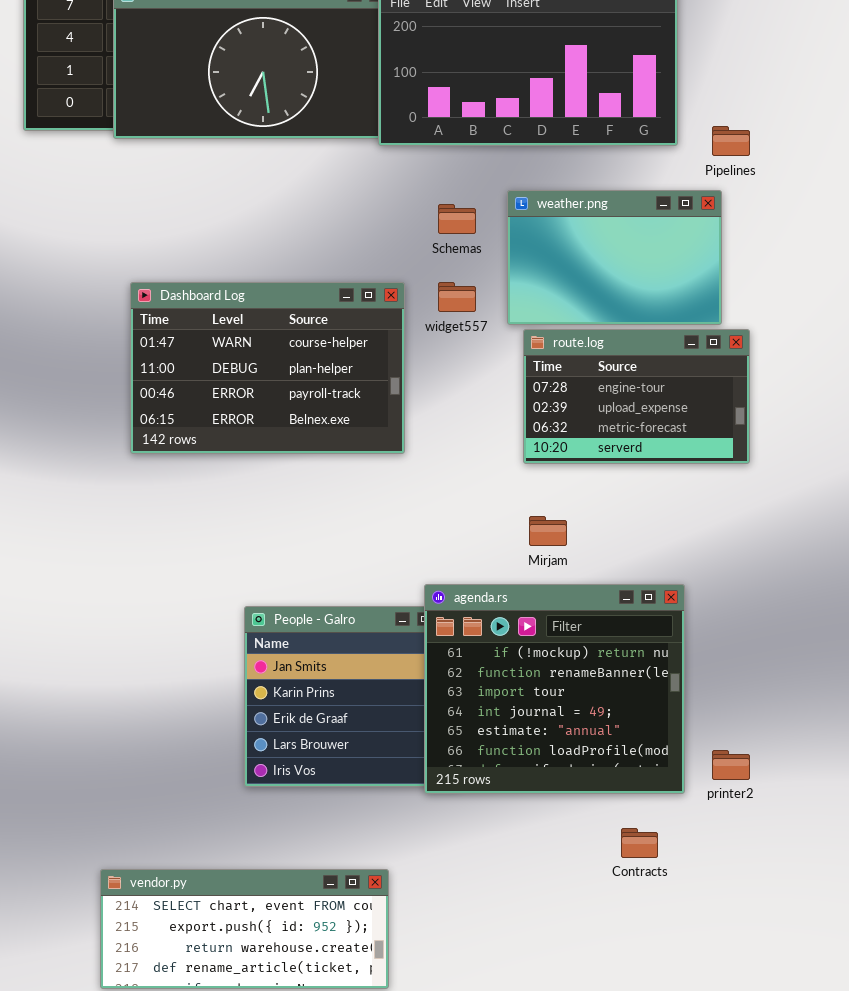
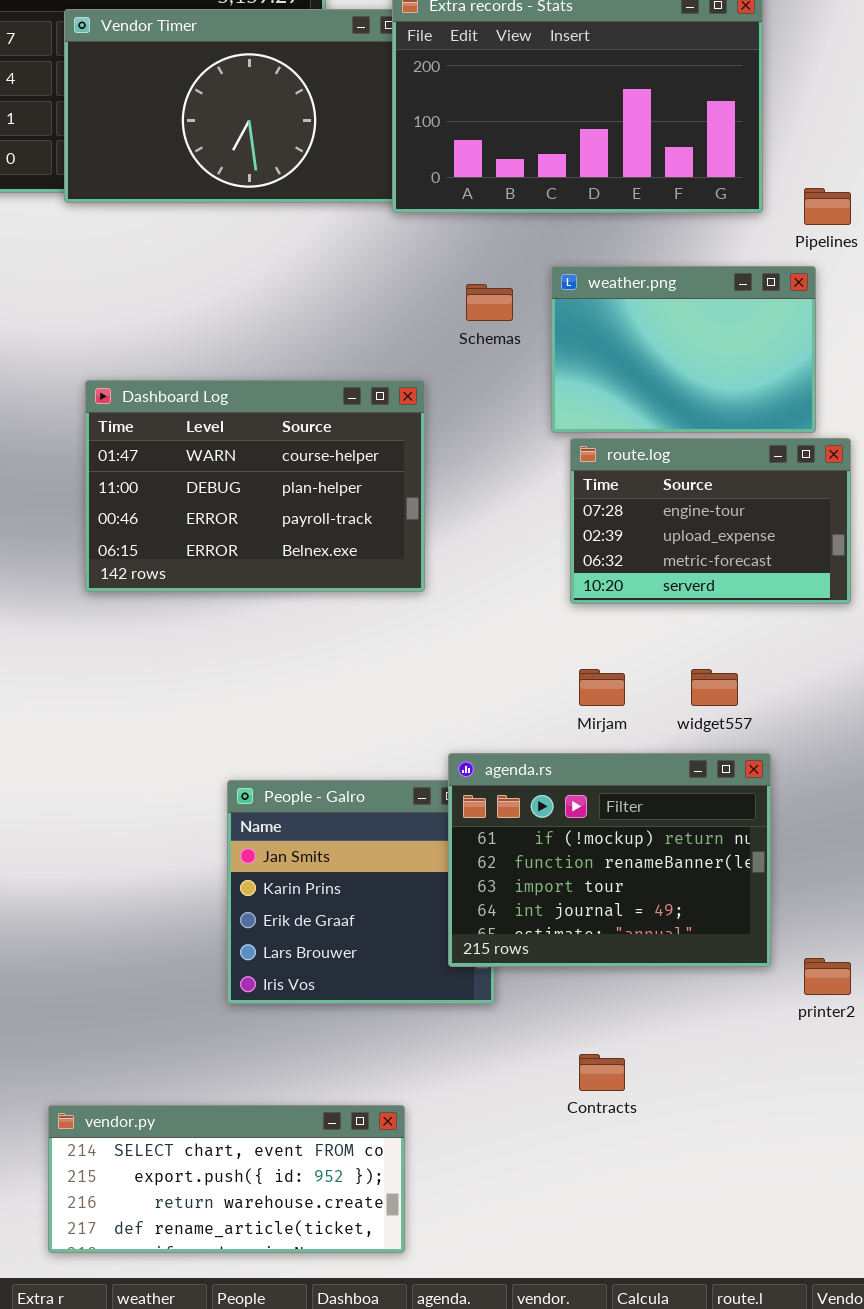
widget557: [438,282,476,312] -> [691,669,738,706], moved
agenda.rs: [424,584,685,794] -> [448,753,771,967], resized
Contracts: [621,828,658,858] -> [579,1054,625,1091], moved

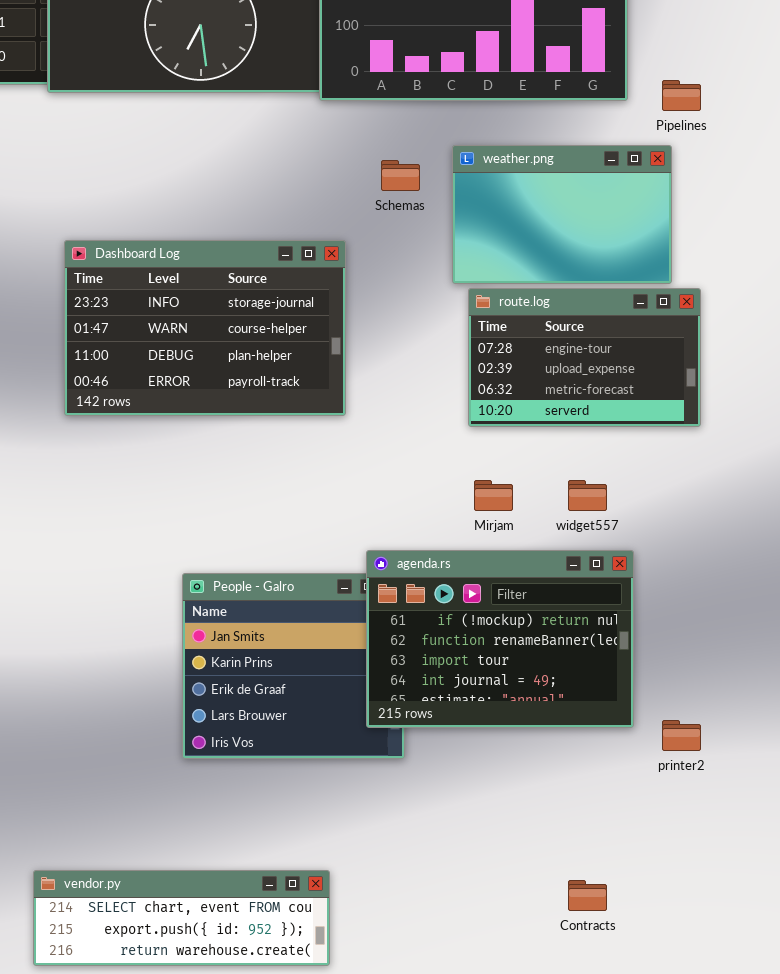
Dashboard Log: [85,380,425,592] -> [64,240,346,416], scrolled up 1 row
Contracts: [579,1054,625,1091] -> [568,880,607,911], moved
vendor.py: [48,1105,405,1253] -> [33,870,330,966], resized

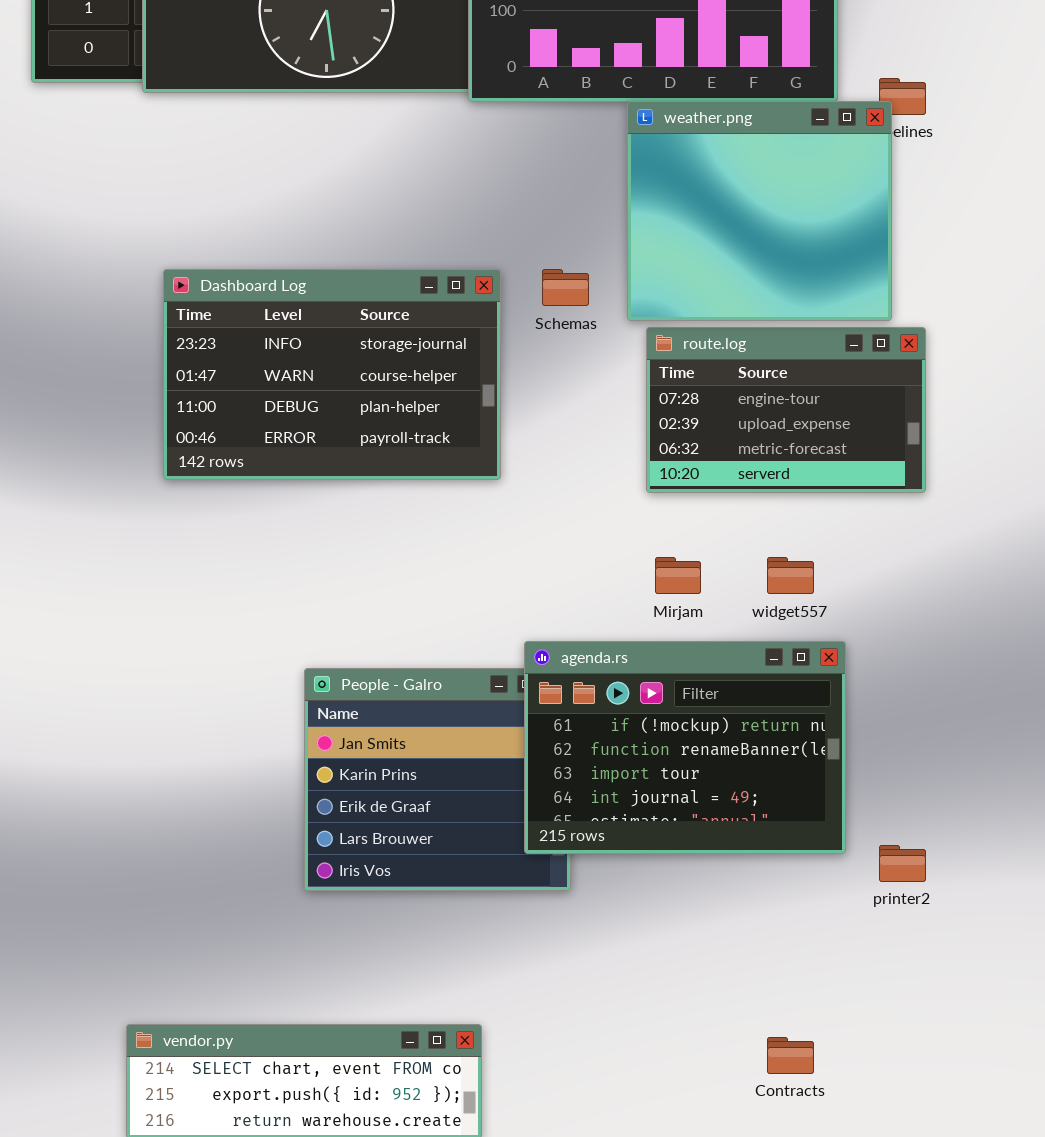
weather.png: [452,145,672,284] -> [627,101,892,321], resized
Schemas: [381,160,420,191] -> [542,269,589,306], moved

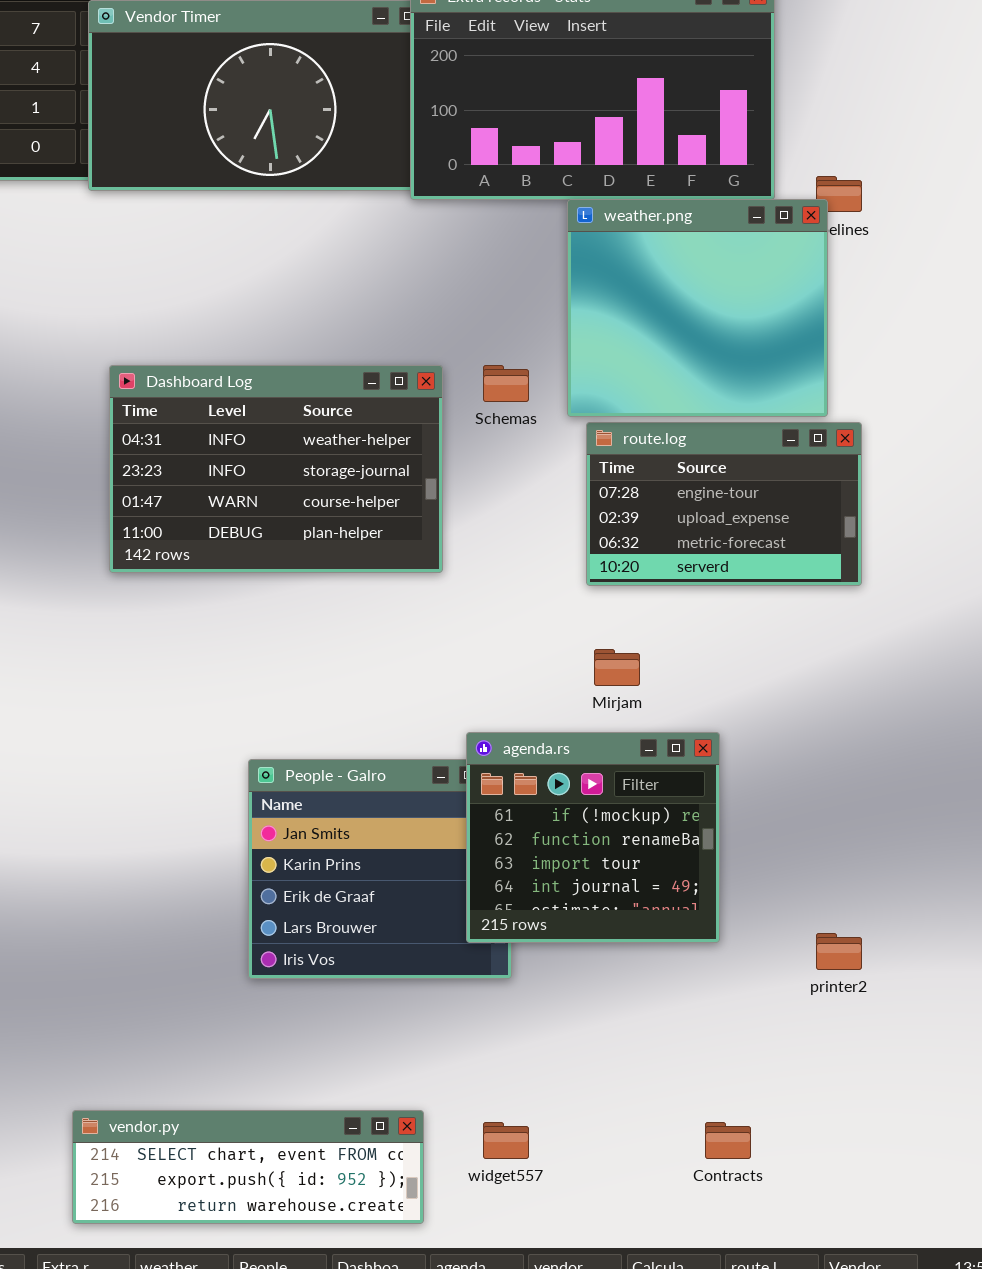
Dashboard Log: [163,269,501,480] -> [109,365,443,573], scrolled up 1 row
widget557: [767,557,814,594] -> [483,1122,529,1159], moved
agenda.rs: [524,641,846,854] -> [466,732,720,943], resized

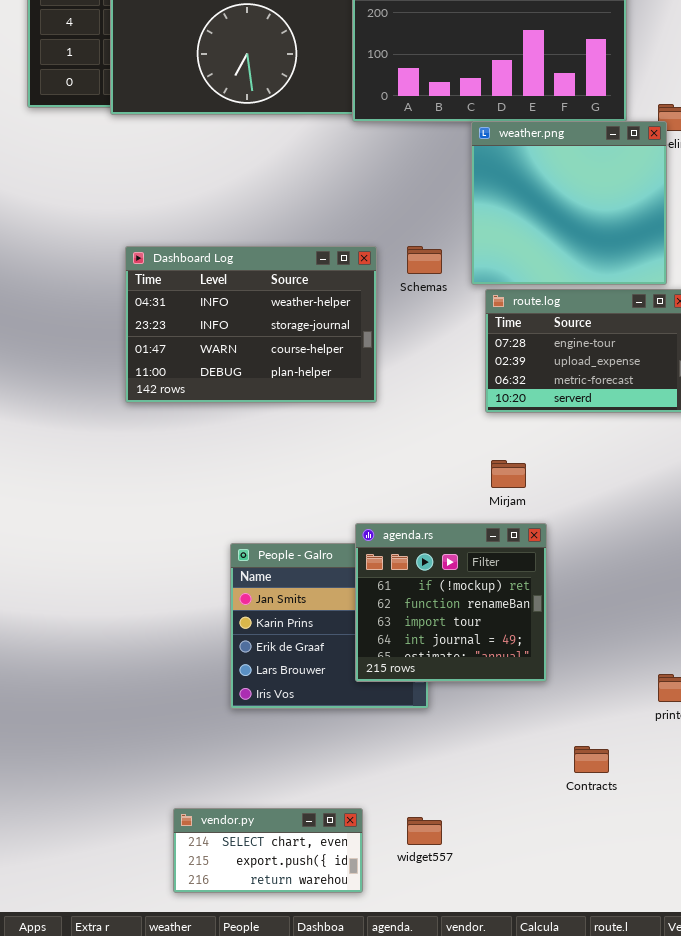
agenda.rs: [466,732,720,943] -> [355,523,547,682], moved
vendor.py: [72,1110,424,1224] -> [173,808,363,893], resized
Contracts: [705,1122,751,1159] -> [574,746,609,773], moved

